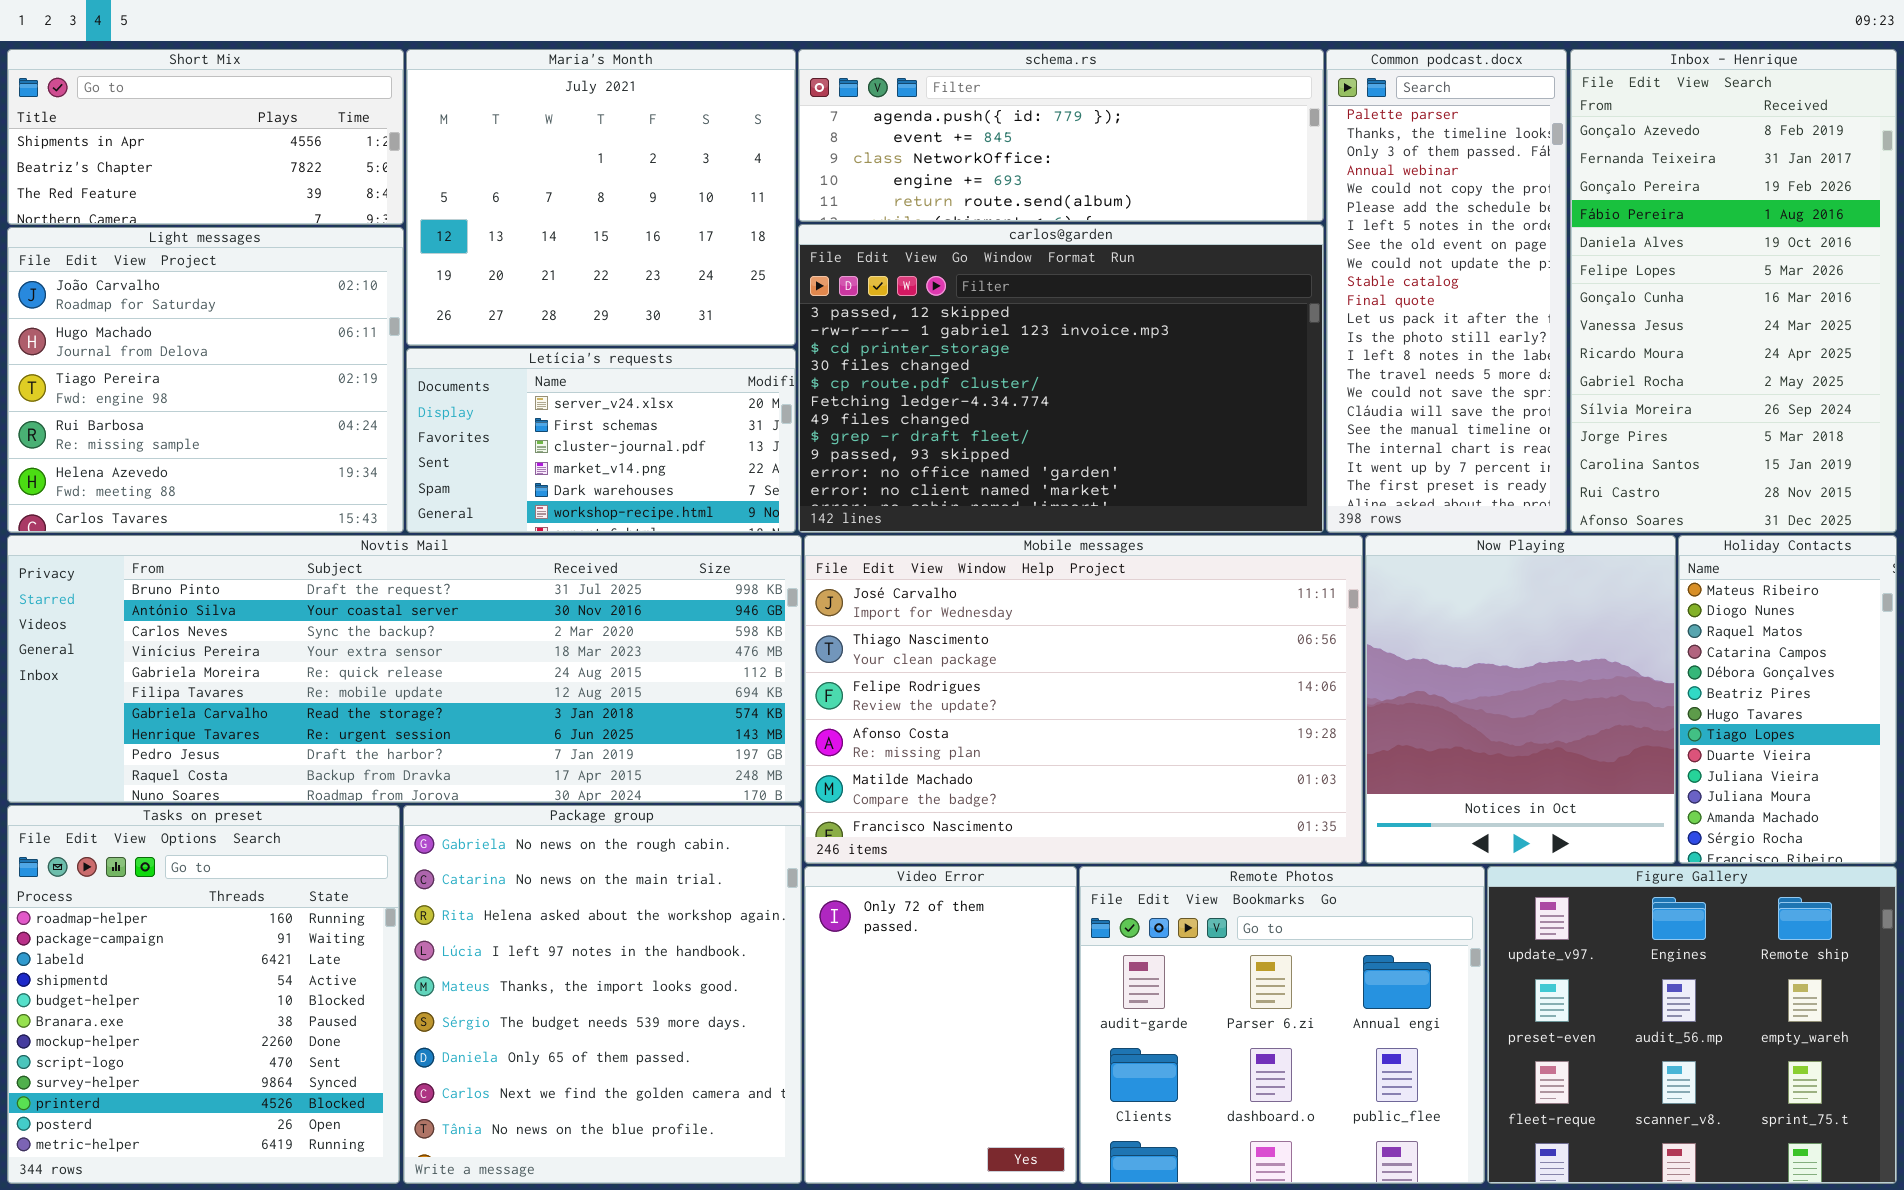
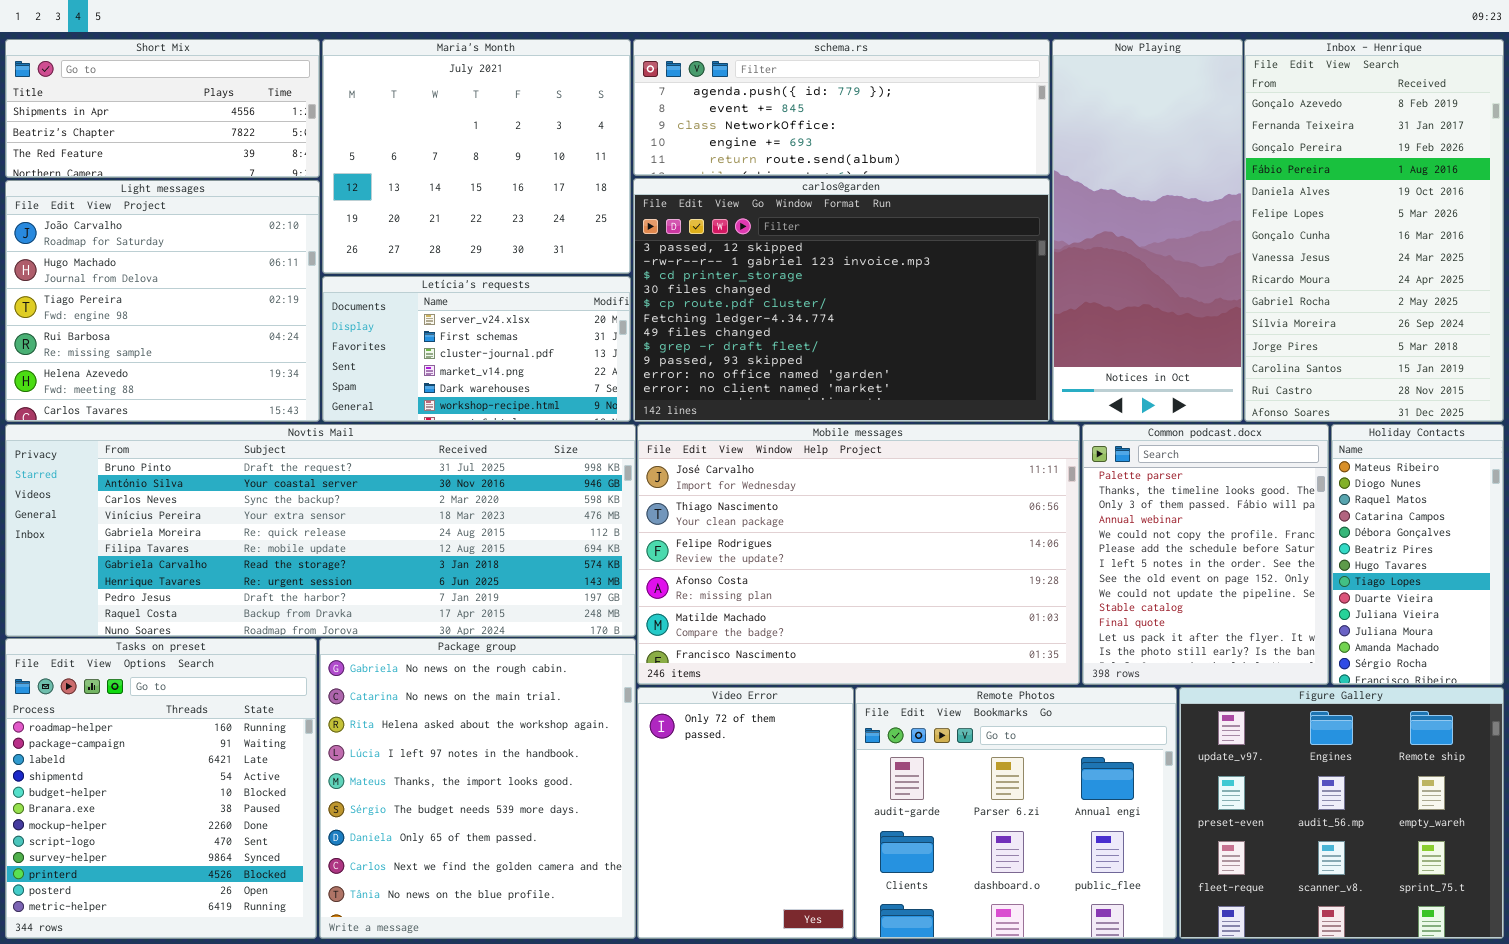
Common podcast.docx: [1326,49,1567,533] -> [1082,424,1329,685], moved, resized
Now Playing: [1365,535,1676,864] -> [1052,39,1243,422], moved, resized

